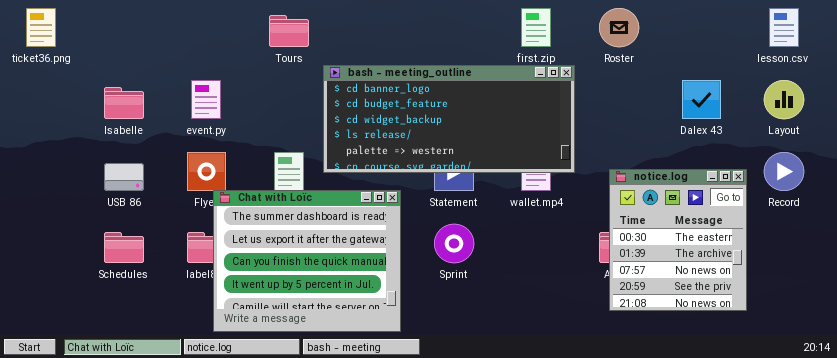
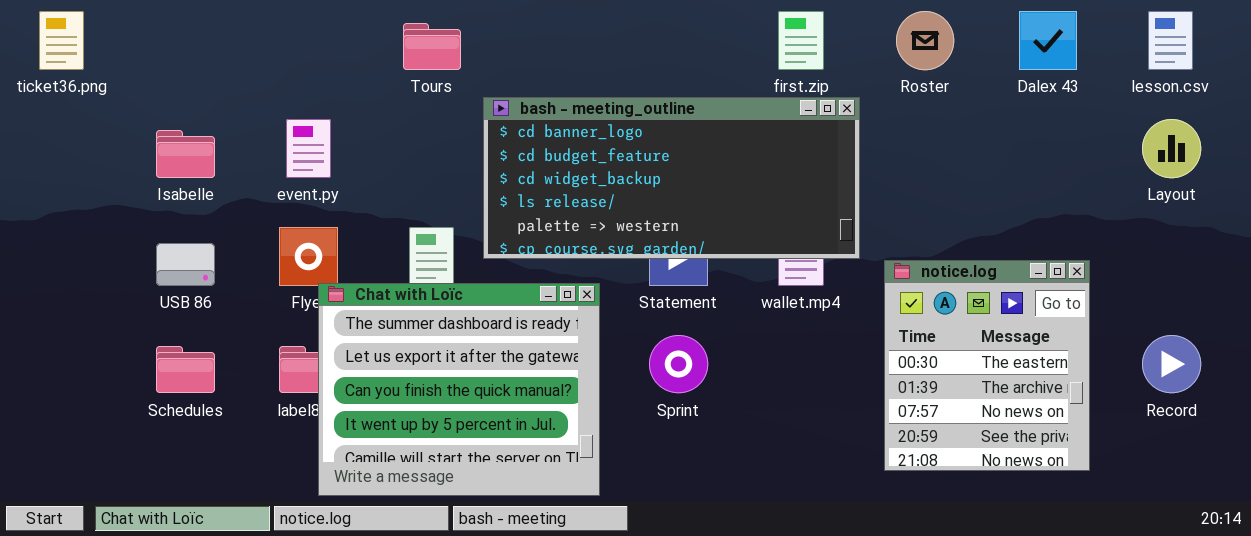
Dalex 43: [682,80,721,119] -> [1019,11,1077,70], moved
Record: [764,152,804,191] -> [1142,335,1201,393], moved
notice.log: [609,169,747,311] -> [884,260,1090,471], moved

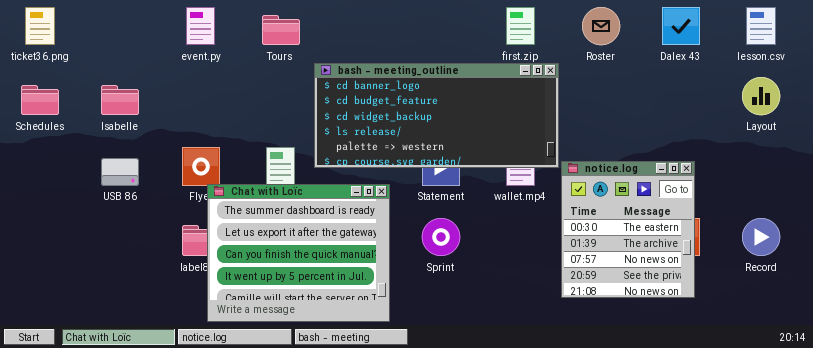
event.py: [286,119,331,178] -> [186,7,215,45], moved
notice.log: [884,260,1090,471] -> [561,161,695,298], moved
Schedules: [156,346,215,393] -> [21,85,59,115], moved

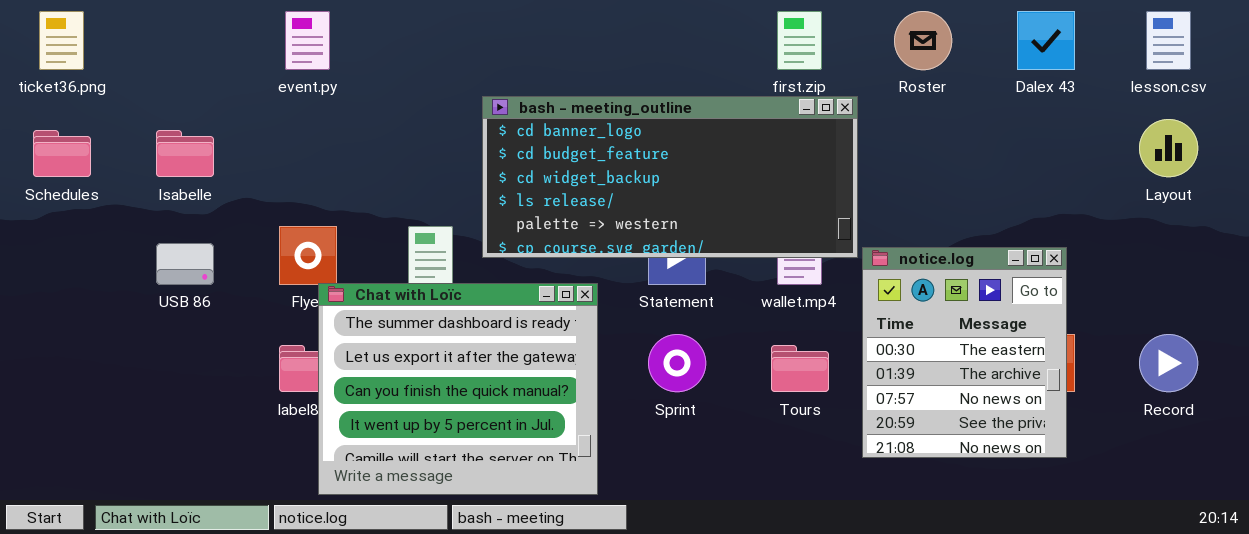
Tours: [262,15,300,45] -> [771,345,829,392], moved

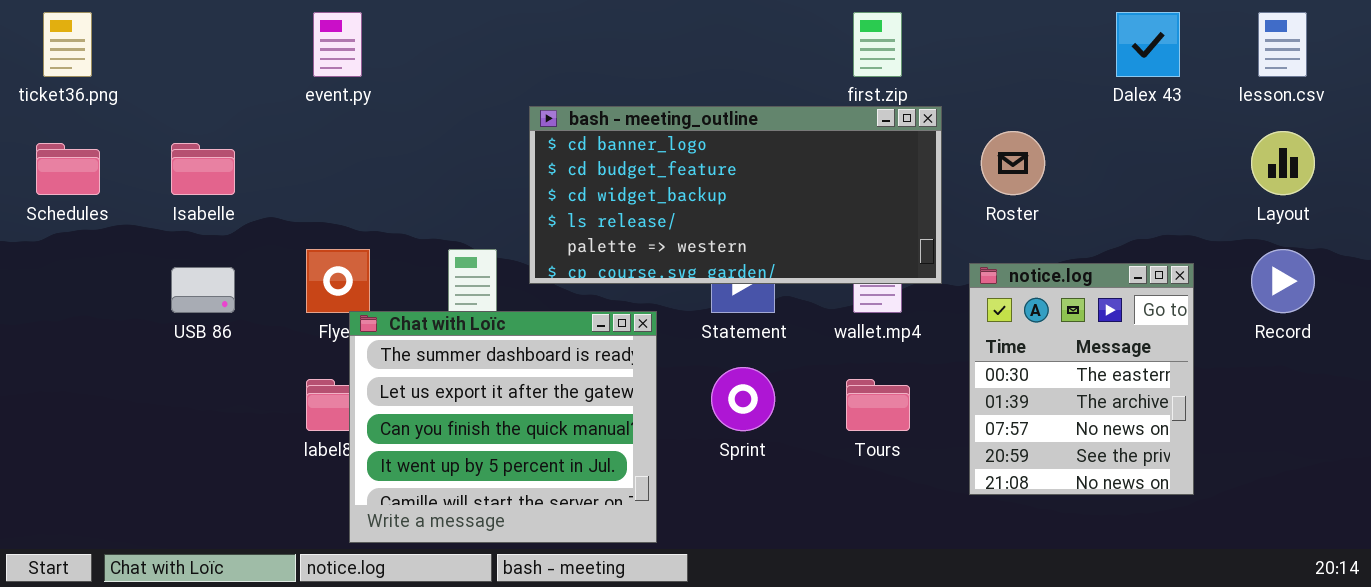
Roster: [894,11,952,70] -> [981,131,1045,195], moved
notice.log: [862,247,1067,458] -> [969,263,1194,495], moved
Record: [1139,334,1198,392] -> [1251,249,1315,313], moved

